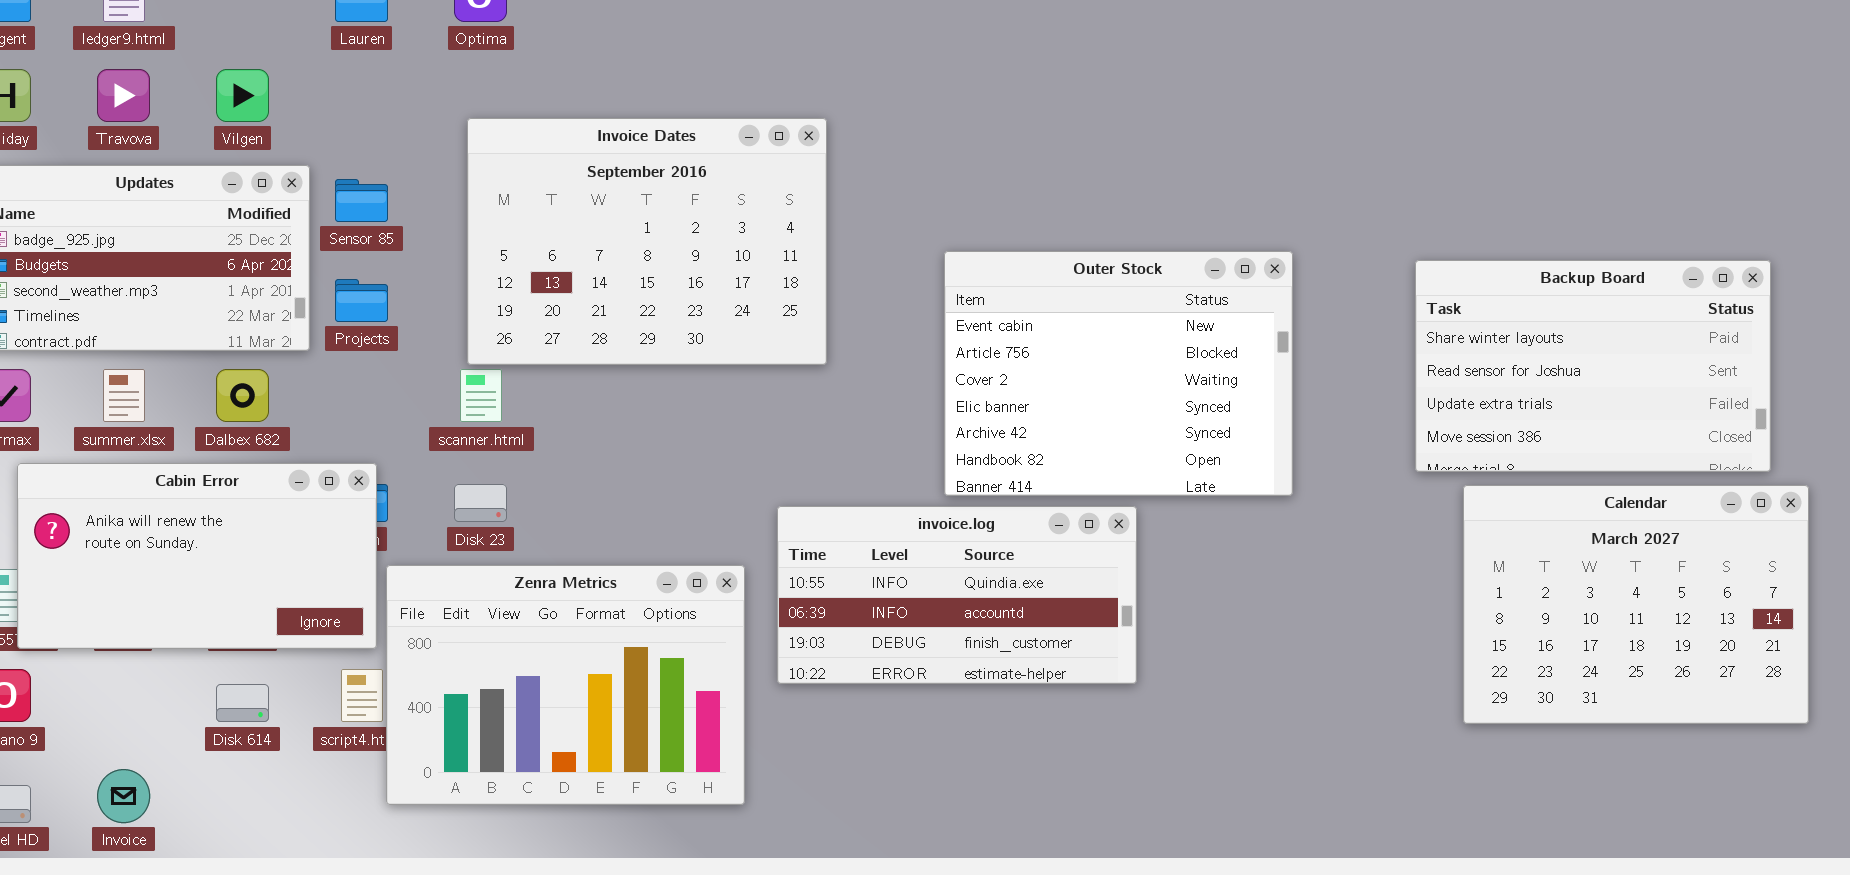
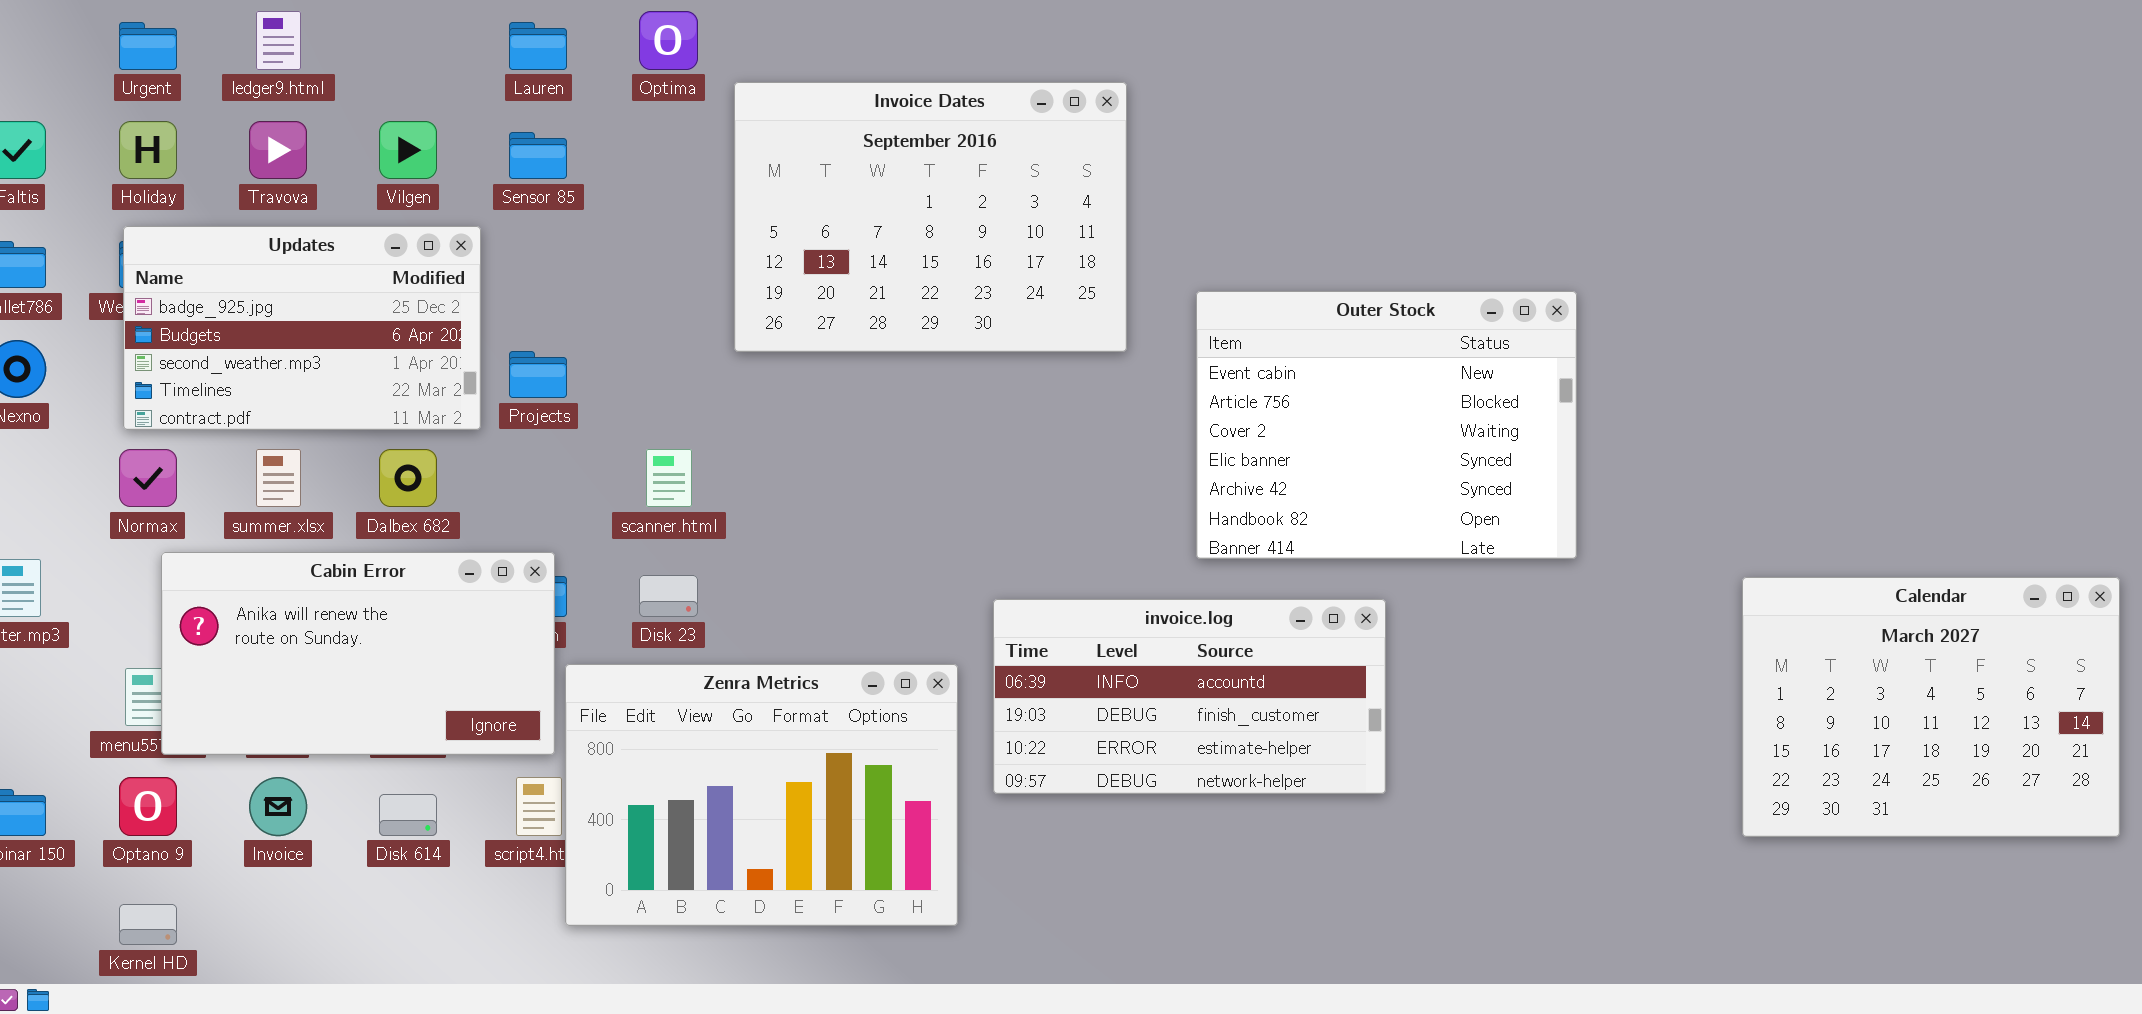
Invoice Dates: [467,118,827,365] -> [734,82,1127,352], moved
Sensor 85: [335,179,388,222] -> [509,132,567,179], moved
Outer Stock: [944,251,1293,496] -> [1196,291,1577,559], moved
Backup Board: [1415,260,1771,472] -> none, closed
invoice.log: [777,506,1137,684] -> [993,599,1386,794], scrolled down 1 row
Invoice: [97,769,150,823] -> [249,777,307,836], moved

